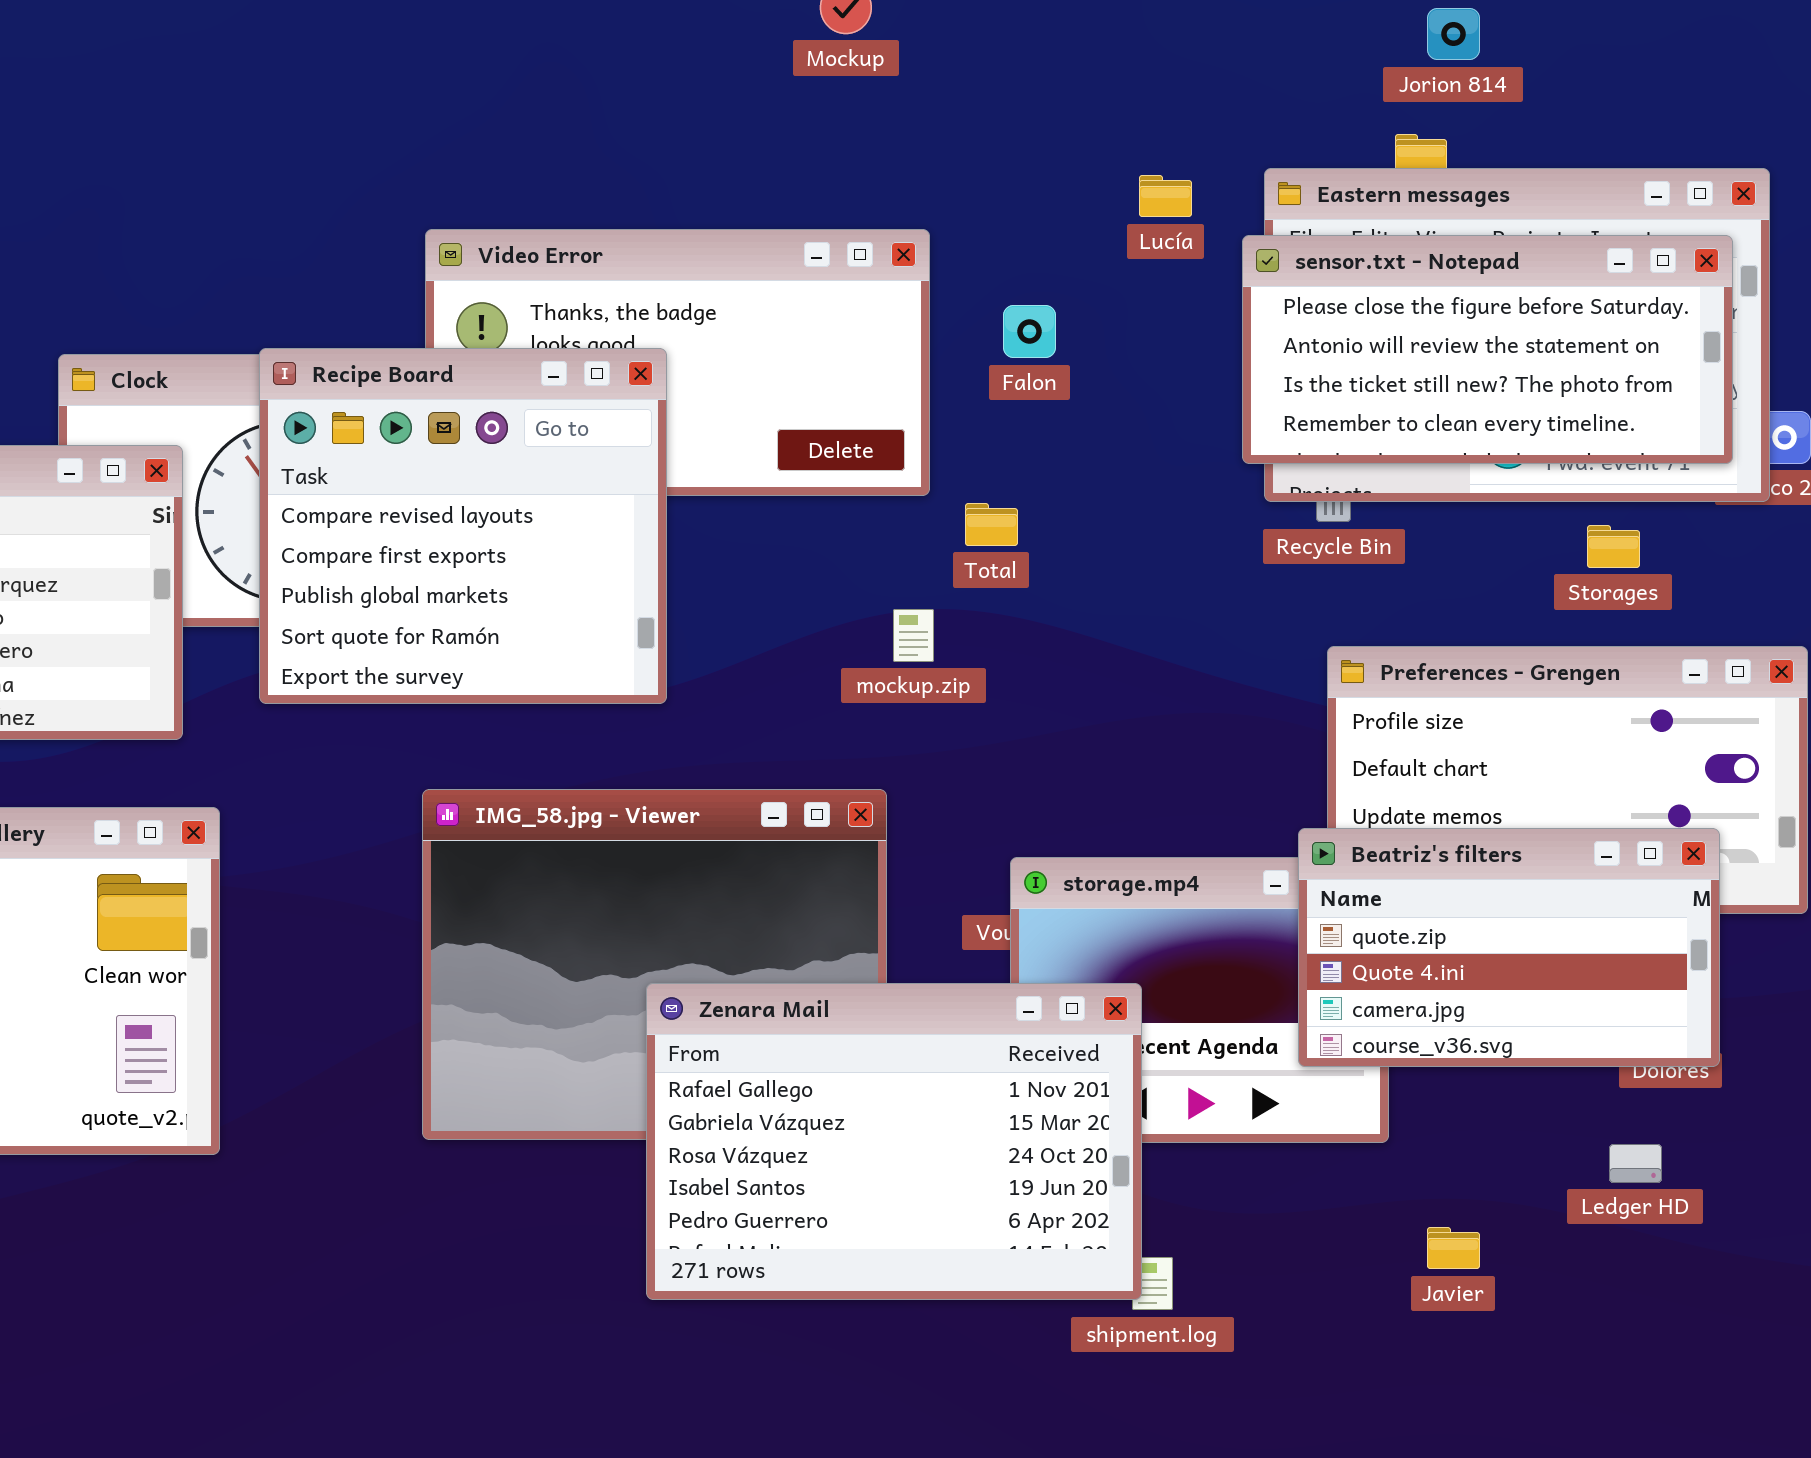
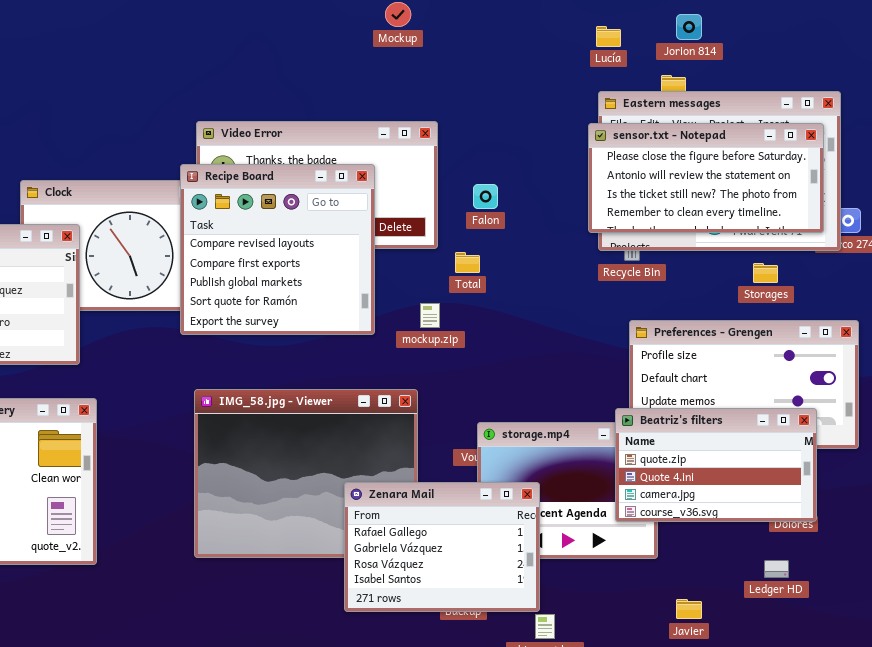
Lucía: [1139,175,1192,217] -> [596,26,621,47], moved
Falon: [1003,305,1056,358] -> [473,184,498,209], moved
Recipe Board: [259,348,667,704] -> [180,164,375,335], moved
Zenara Mail: [646,983,1142,1300] -> [344,482,540,612], resized

